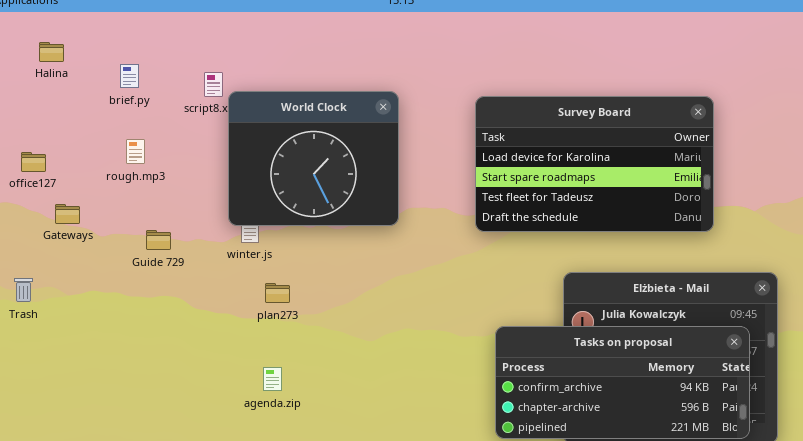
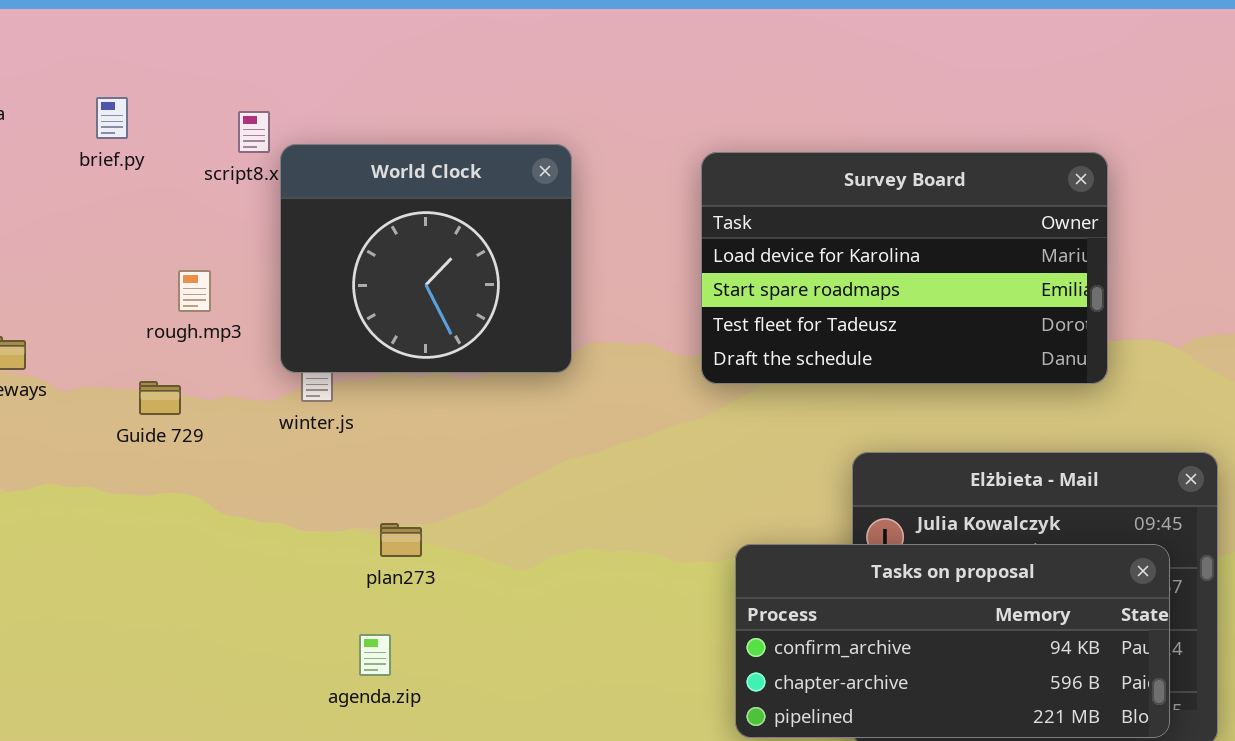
rough.mp3: [126,139,145,164] -> [178,270,211,312], moved
plan273: [265,283,290,303] -> [380,523,422,557], moved
agenda.zip: [263,367,282,391] -> [359,634,391,676], moved

